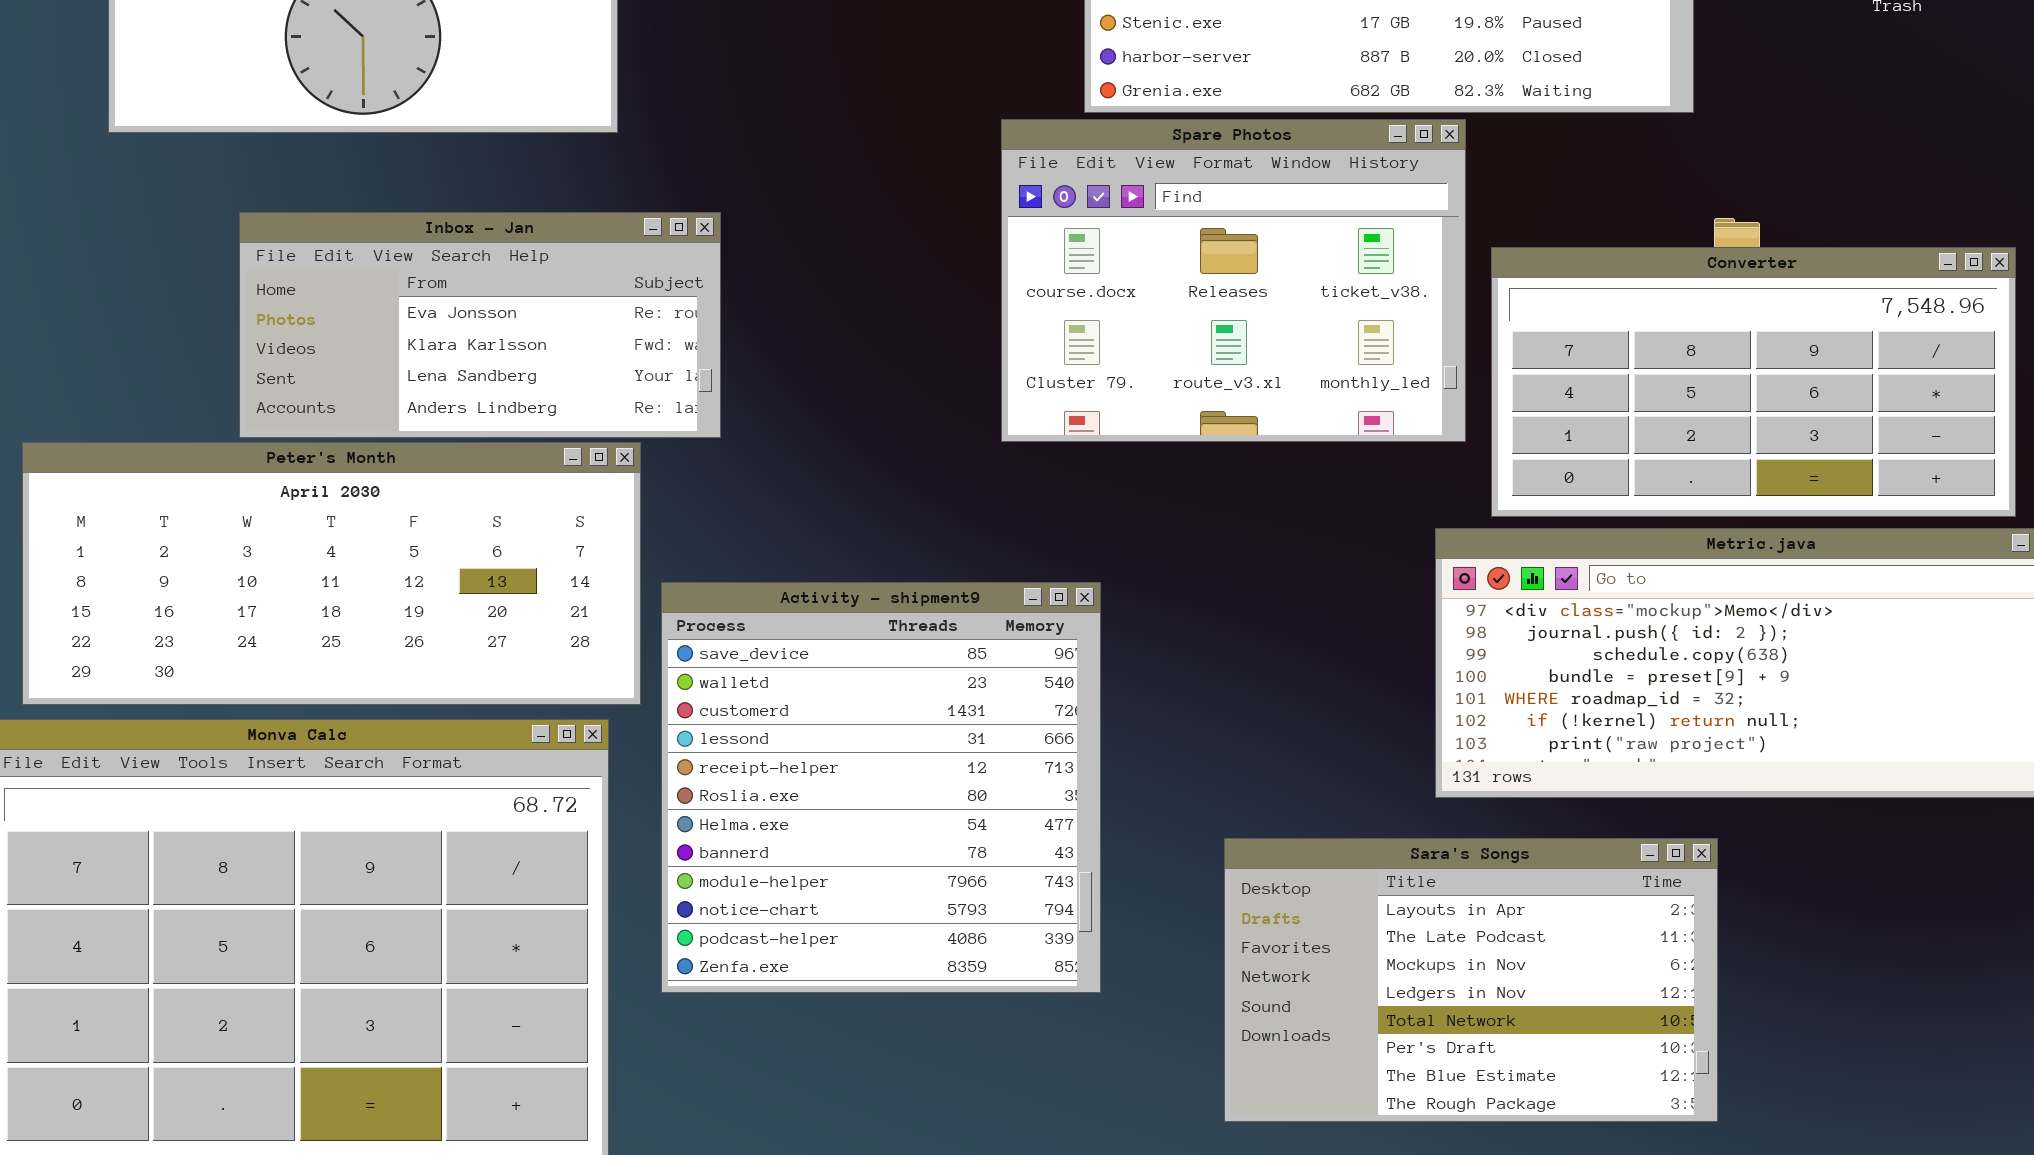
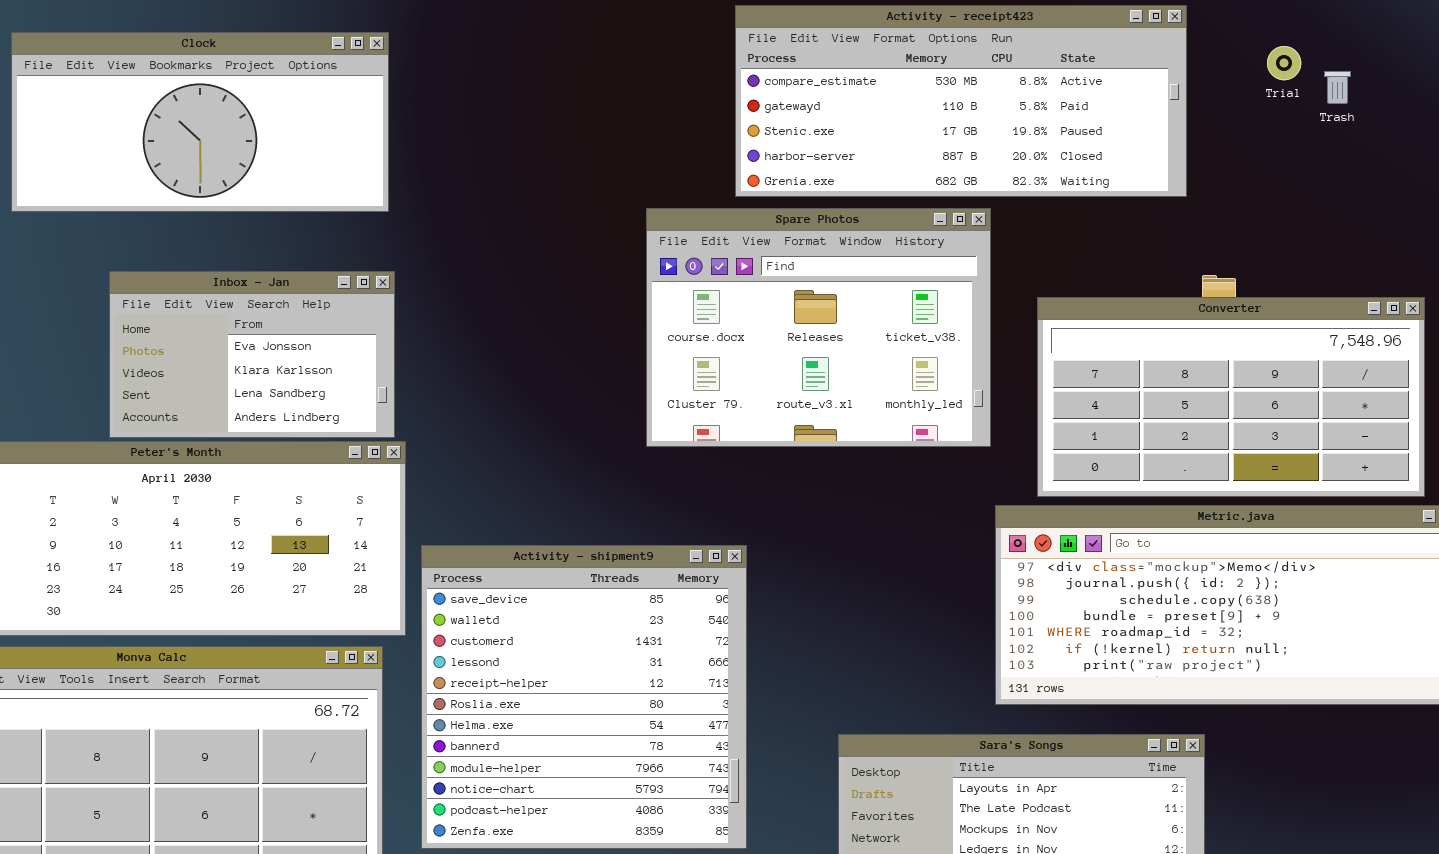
Spare Photos: [1001,119,1466,442] -> [646,208,991,447], moved
Inbox - Jan: [239,212,721,438] -> [109,271,395,438], resized

